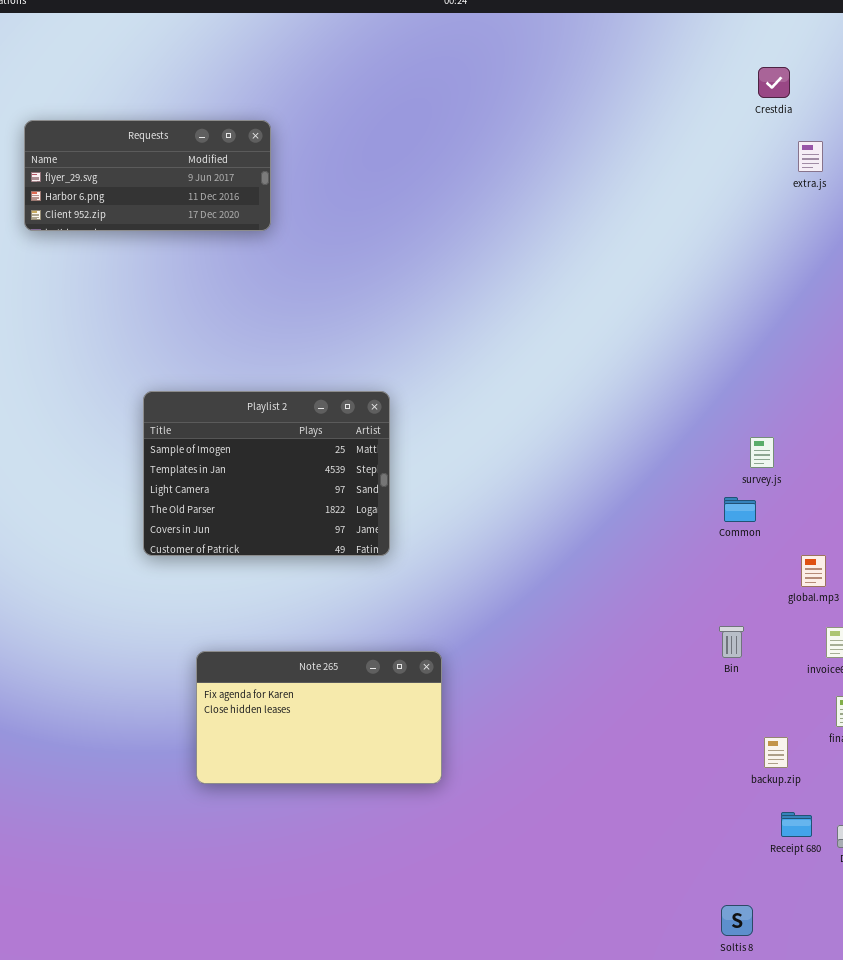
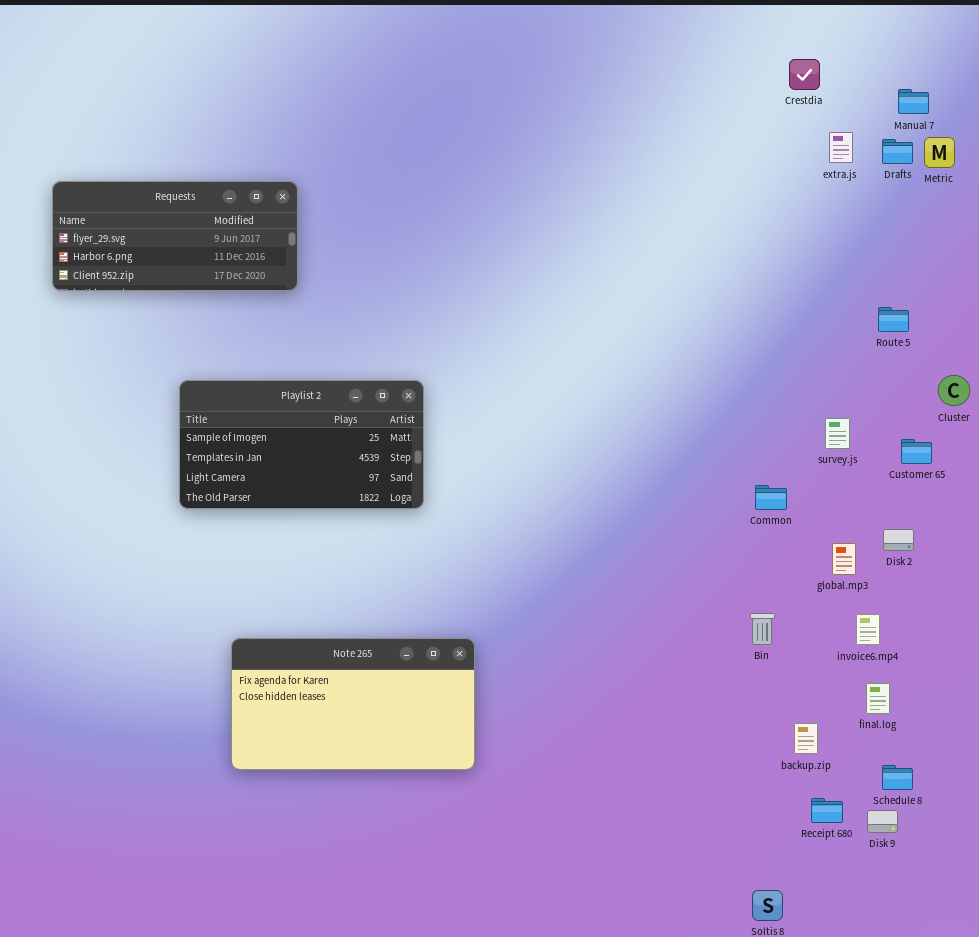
Requests: [24,120,271,231] -> [52,181,298,291], moved
Playlist 2: [143,391,390,556] -> [179,380,424,509], resized
survey.js: [750,437,774,468] -> [825,418,850,449], moved

